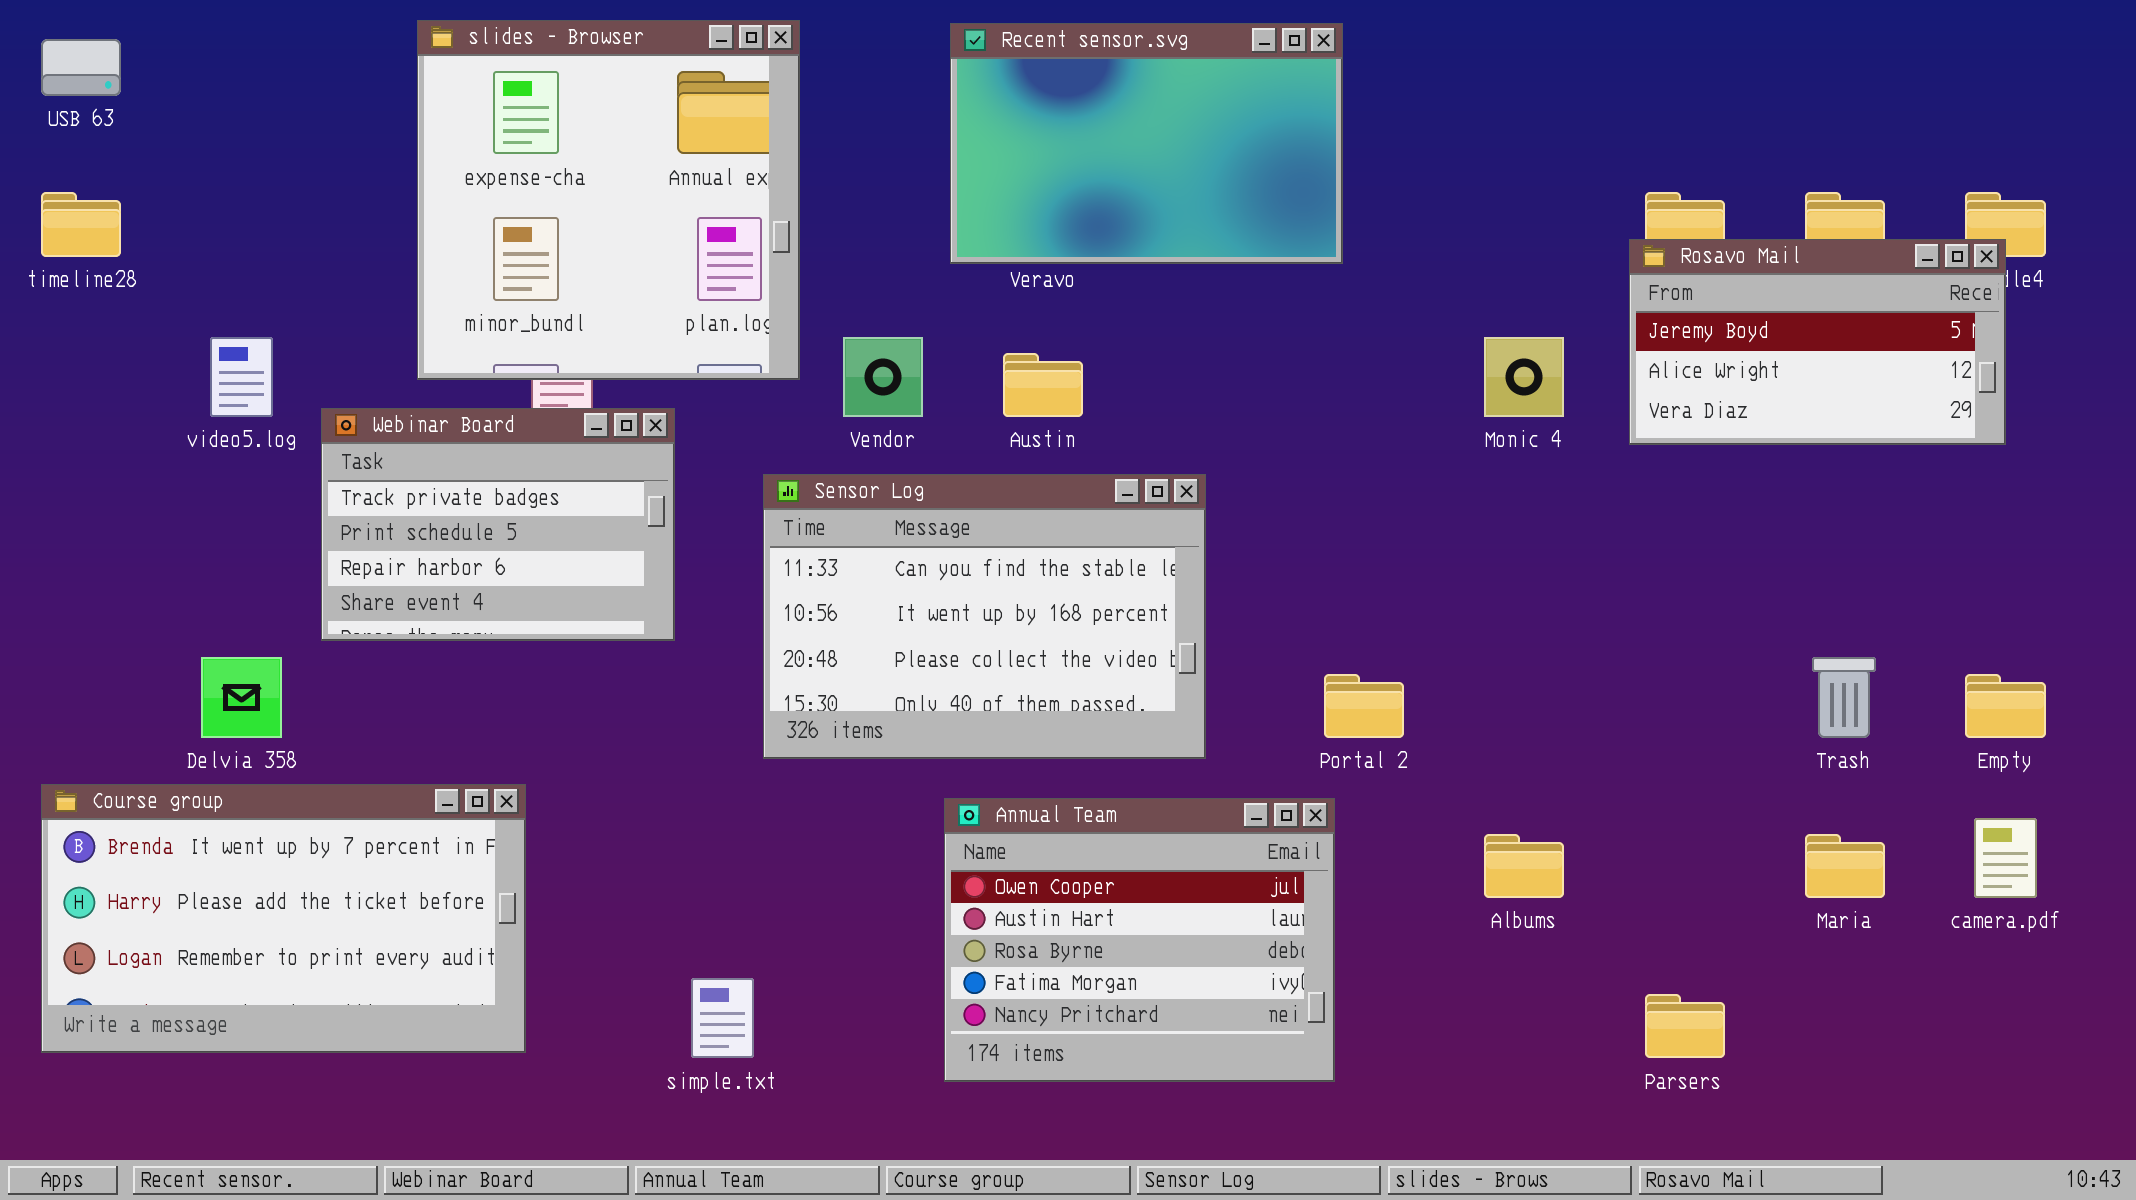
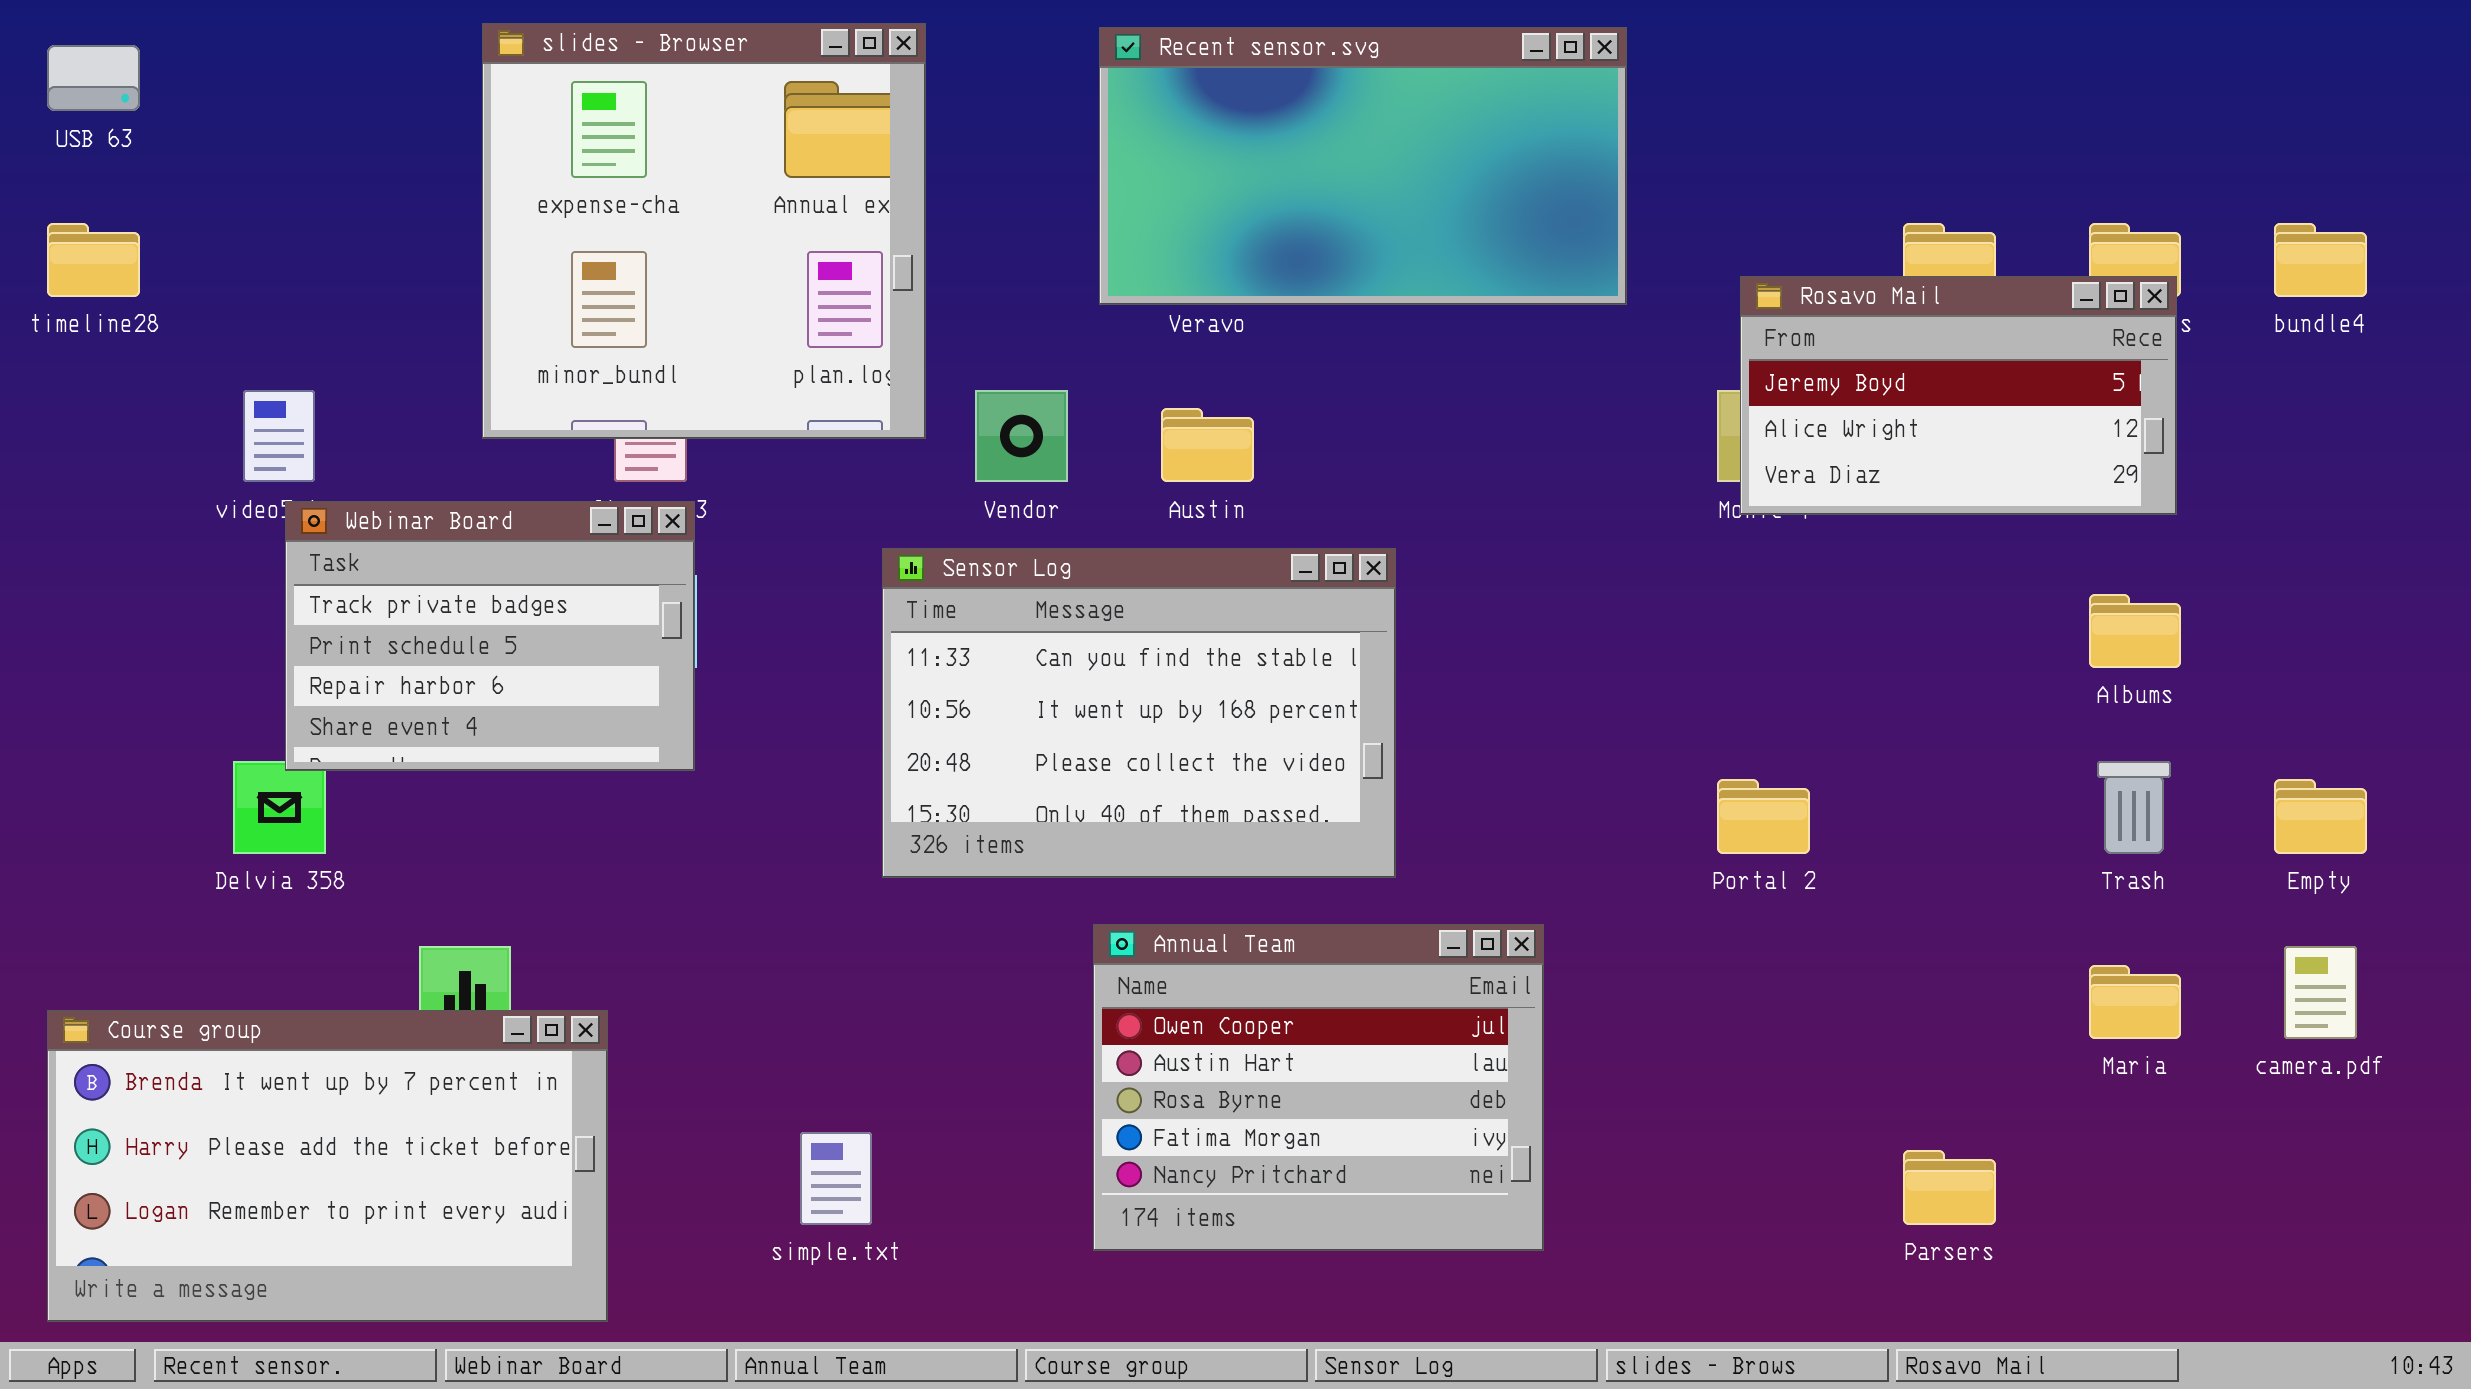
Recent sensor.svg: [950,23,1343,264] -> [1099,27,1627,305], resized
Rosavo Mail: [1629,239,2006,445] -> [1740,276,2177,515], moved
Webinar Board: [321,408,675,641] -> [285,501,695,771], moved
Portal 2: [1324,674,1404,738] -> [1717,779,1810,854], moved
Course group: [41,784,526,1053] -> [47,1010,608,1322], moved
Albums: [1484,834,1564,898] -> [2089,594,2181,668], moved

